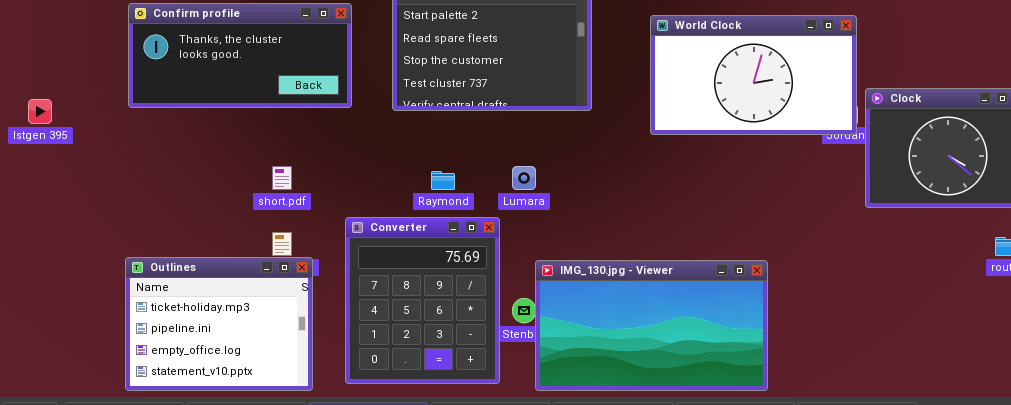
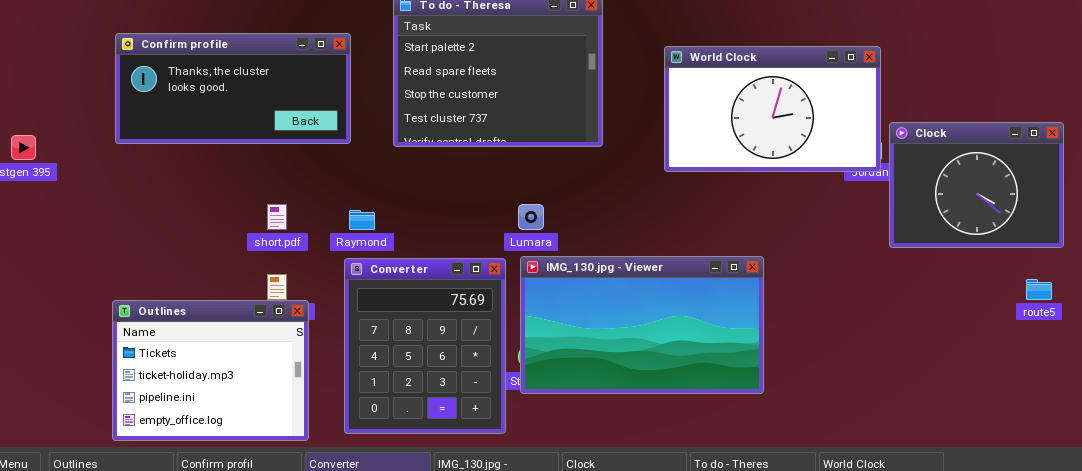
Raymond: [431,171,455,190] -> [349,210,375,230], moved
Outlines: [125,257,313,391] -> [112,300,309,441], scrolled up 1 row
IMG_130.jpg - Viewer: [535,260,768,391] -> [520,256,764,394], moved

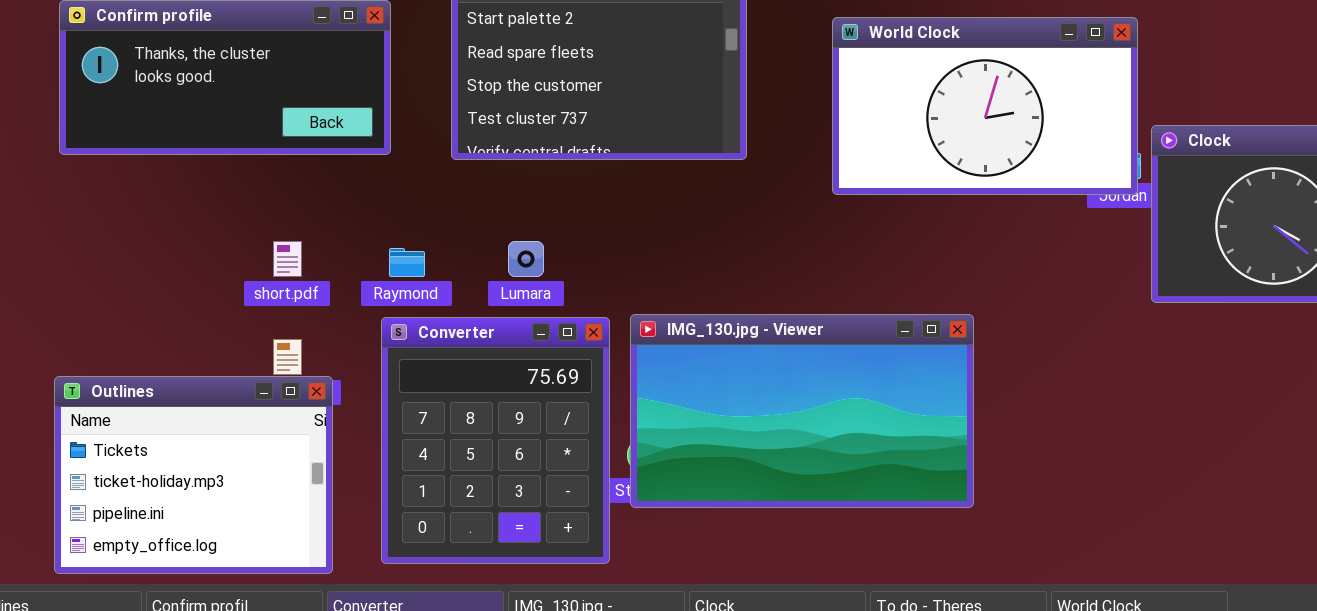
Lumara: [518,204,544,230] -> [508,241,544,277], moved

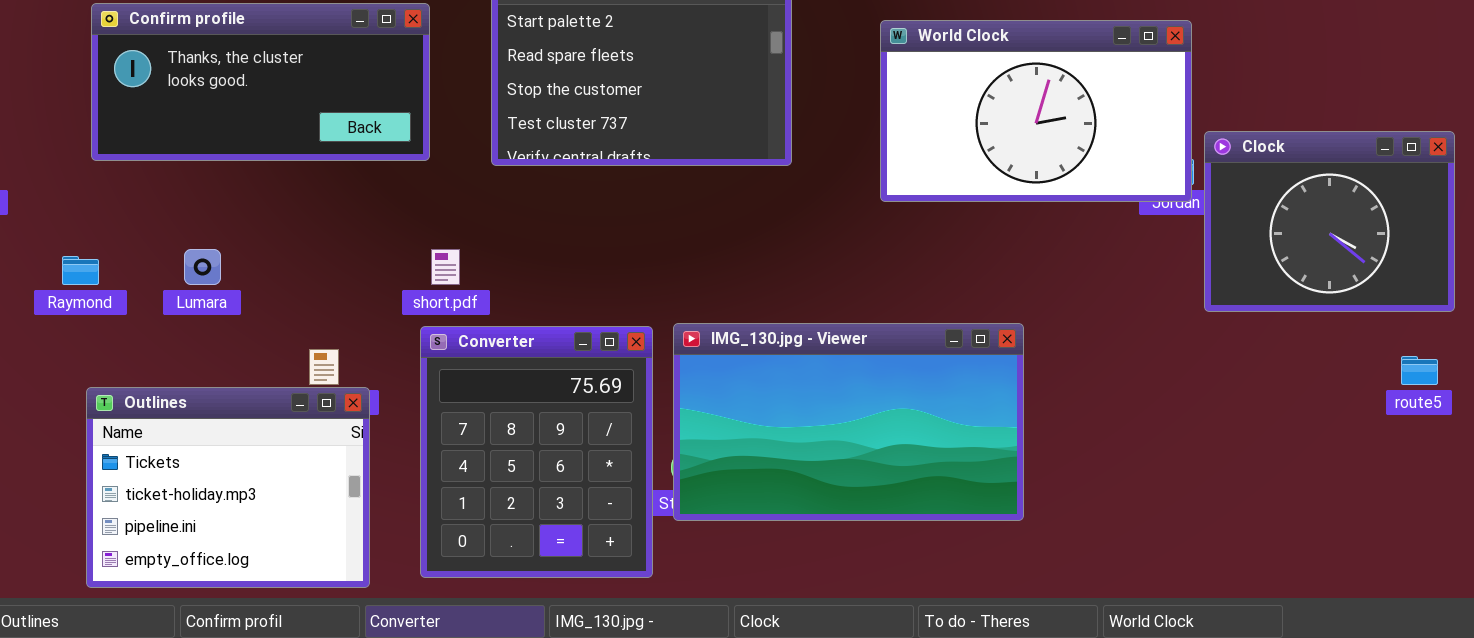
short.pdf: [273,241,302,277] -> [431,249,460,285], moved
Lumara: [508,241,544,277] -> [184,249,221,285], moved
Raymond: [389,248,425,277] -> [62,256,99,285], moved

